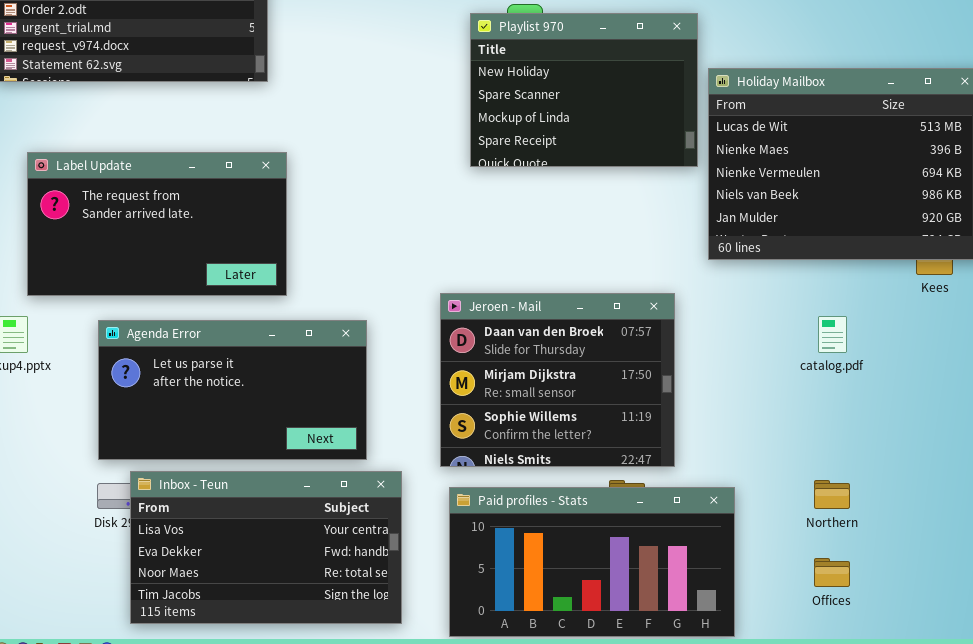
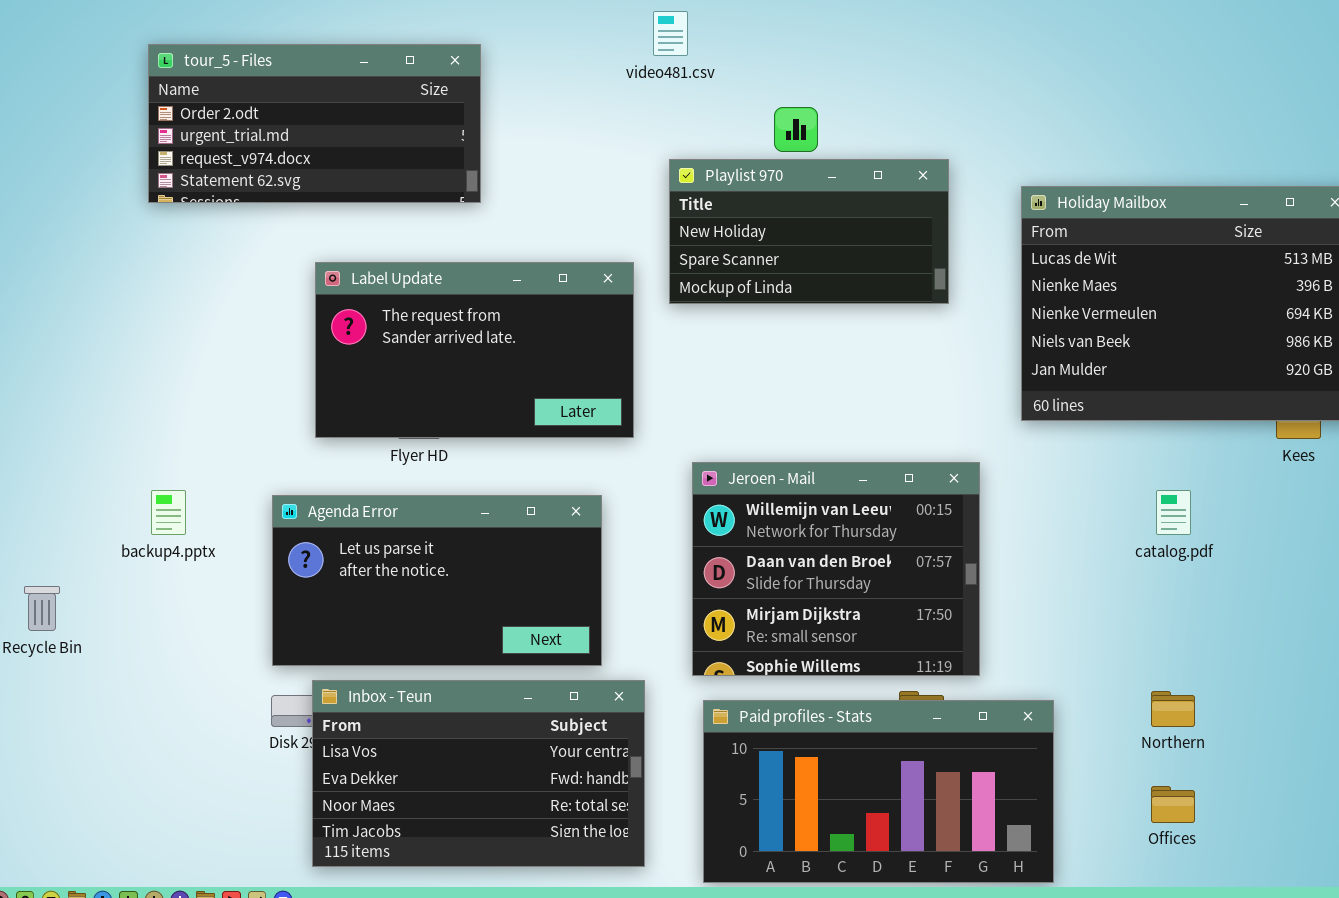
Playlist 970: [470,13,698,167] -> [669,159,949,304], moved, resized
Label Update: [27,152,287,296] -> [315,262,634,438], moved
Jeroen - Mail: [440,293,675,467] -> [692,462,980,676], scrolled up 1 row

